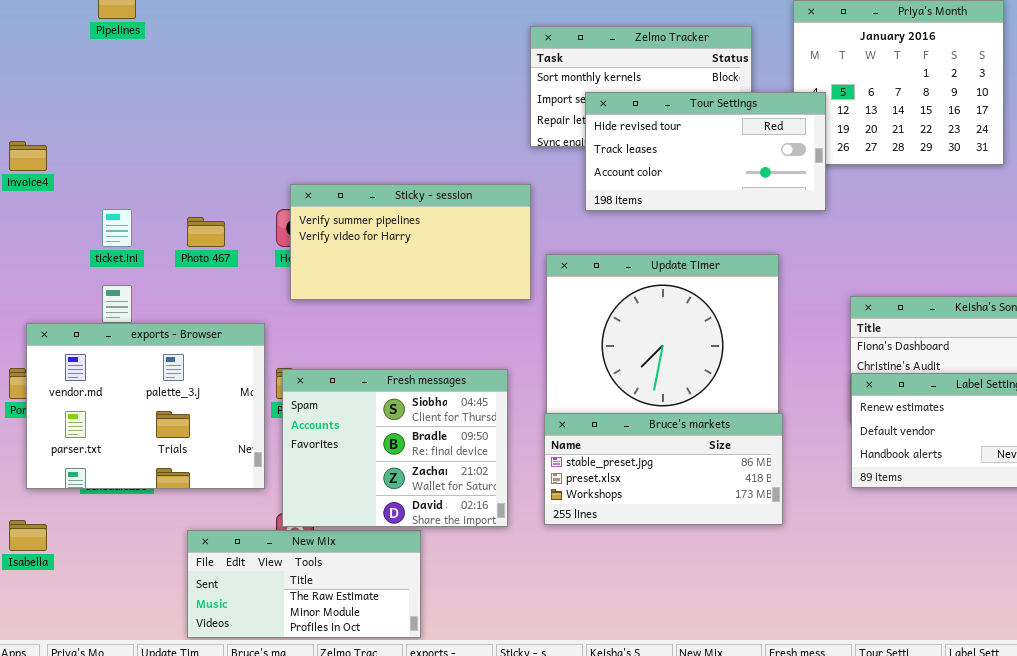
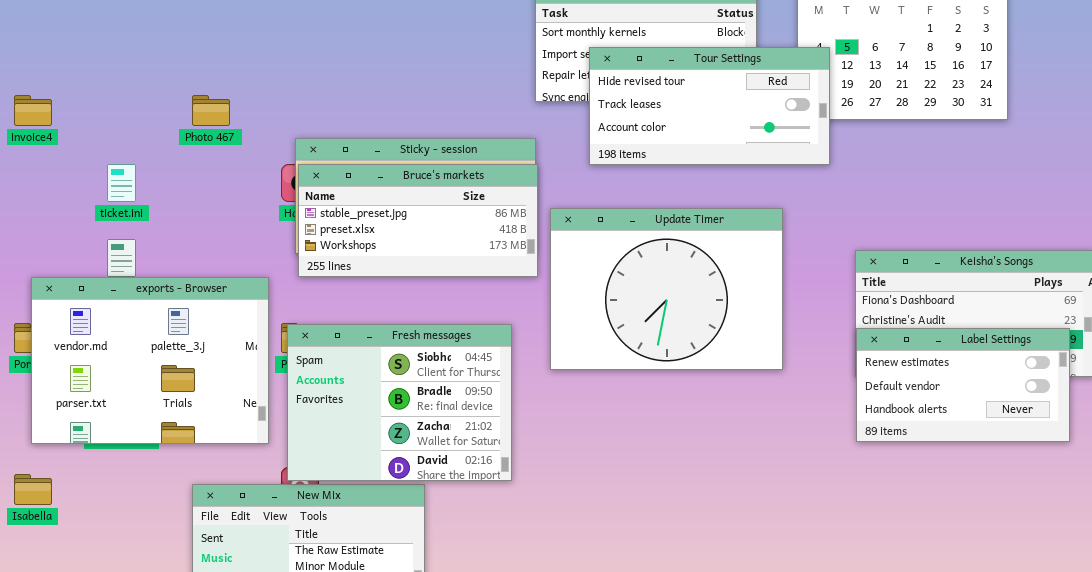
Photo 467: [187,217,225,247] -> [192,95,230,126], moved
Bruce's markets: [544,413,783,525] -> [298,164,538,277], moved

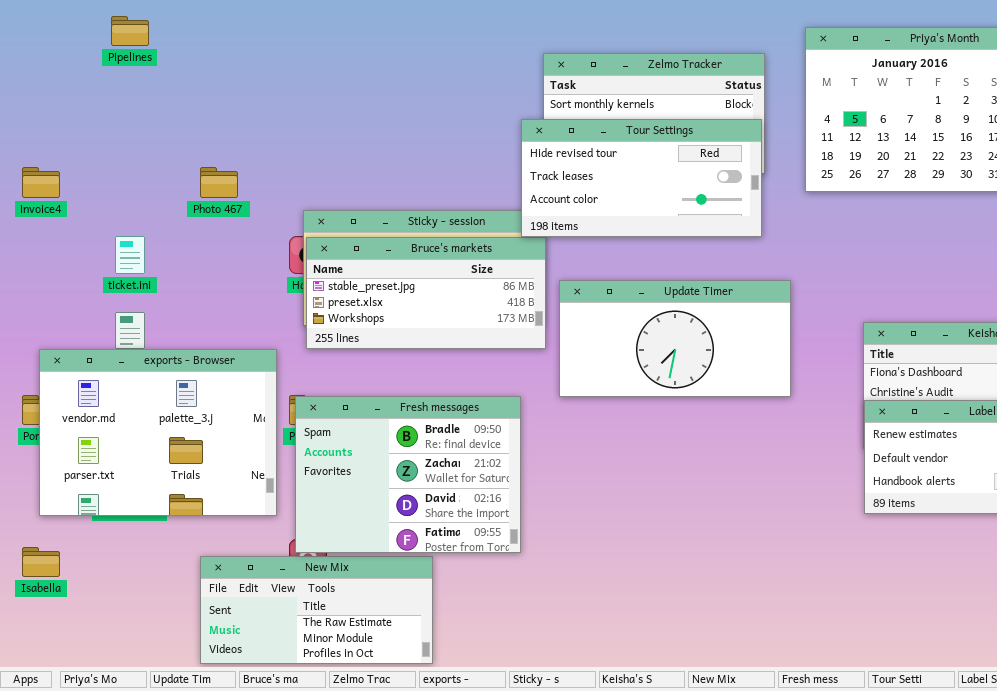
Tour Settings: [589,47,830,165] -> [521,119,762,237], moved
Update Timer: [550,208,783,370] -> [559,280,791,397], resized
Fresh messages: [287,324,512,481] -> [295,396,521,553], scrolled down 1 row

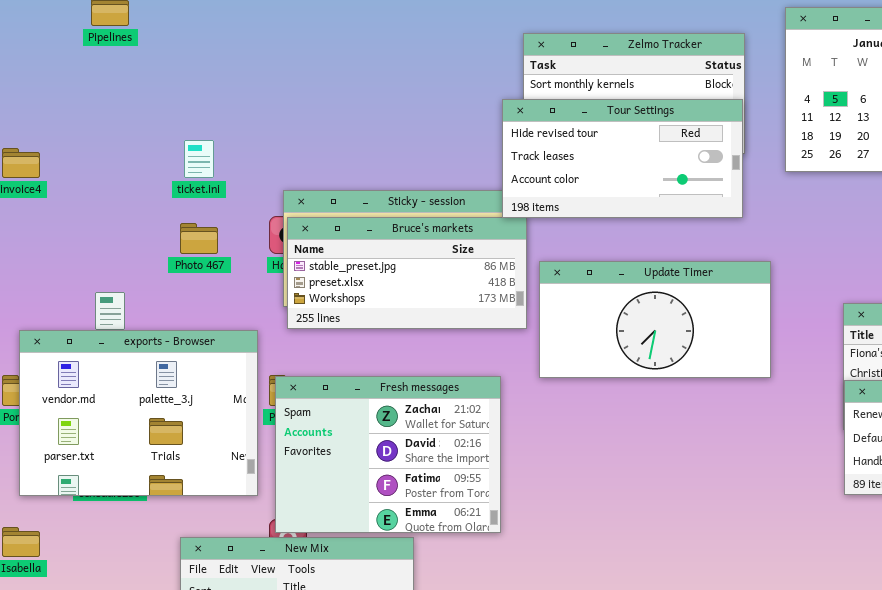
Photo 467: [200,167,238,198] -> [180,223,218,254], moved
ticket.ini: [115,236,145,274] -> [184,140,214,178], moved
Fresh messages: [295,396,521,553] -> [275,376,501,533], scrolled down 1 row

